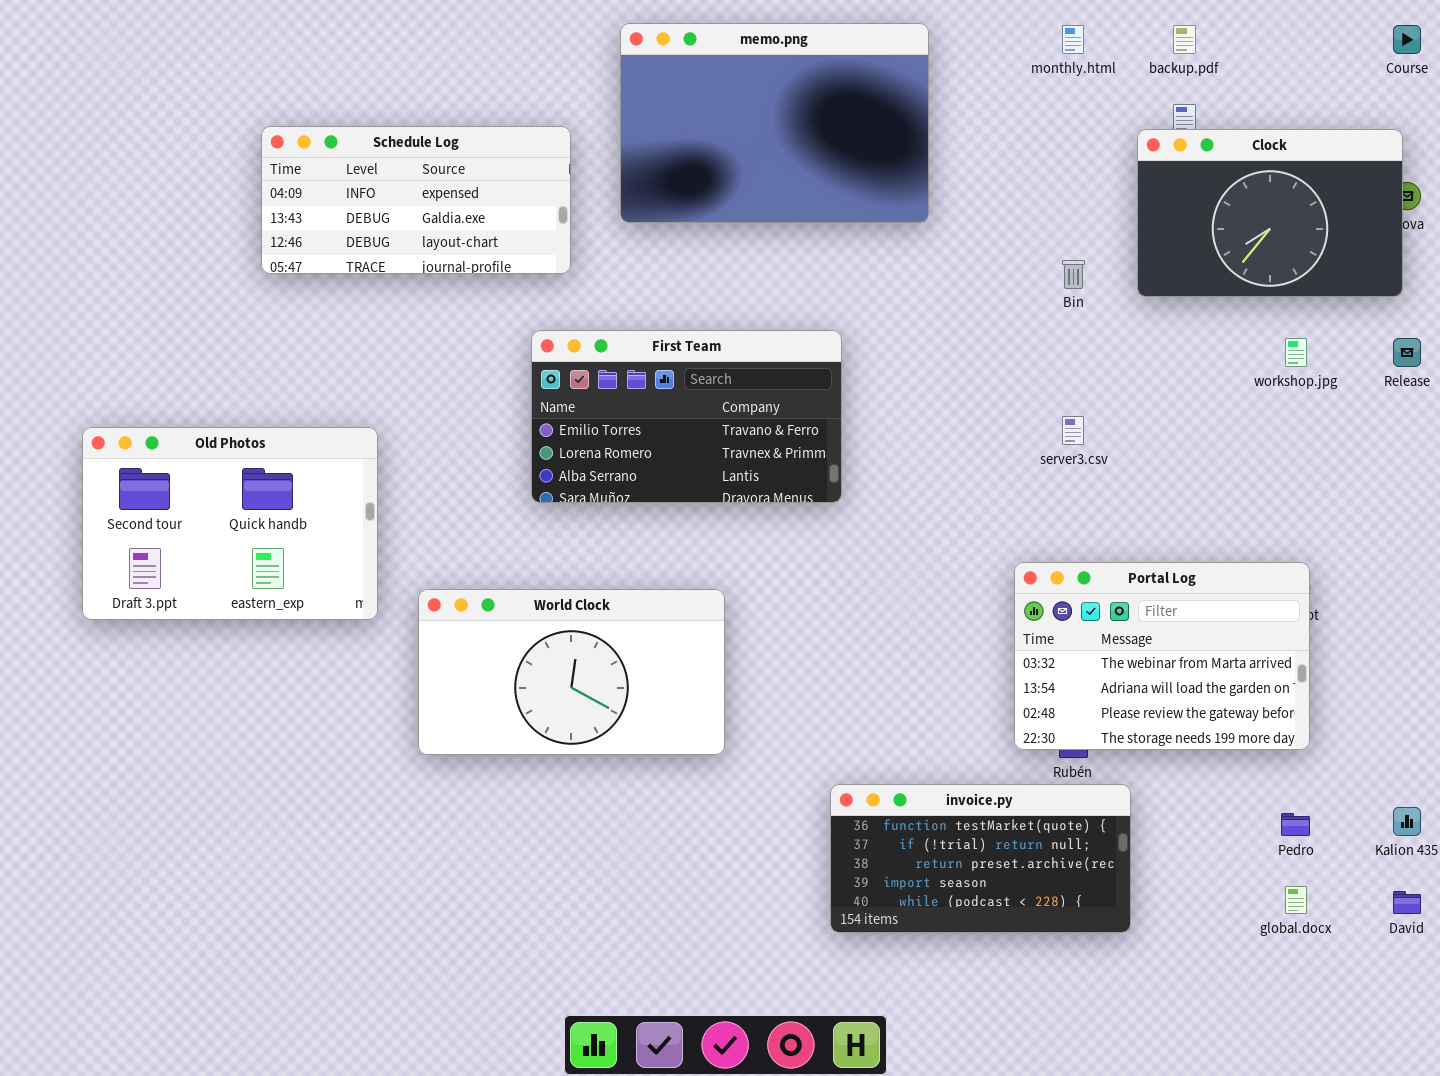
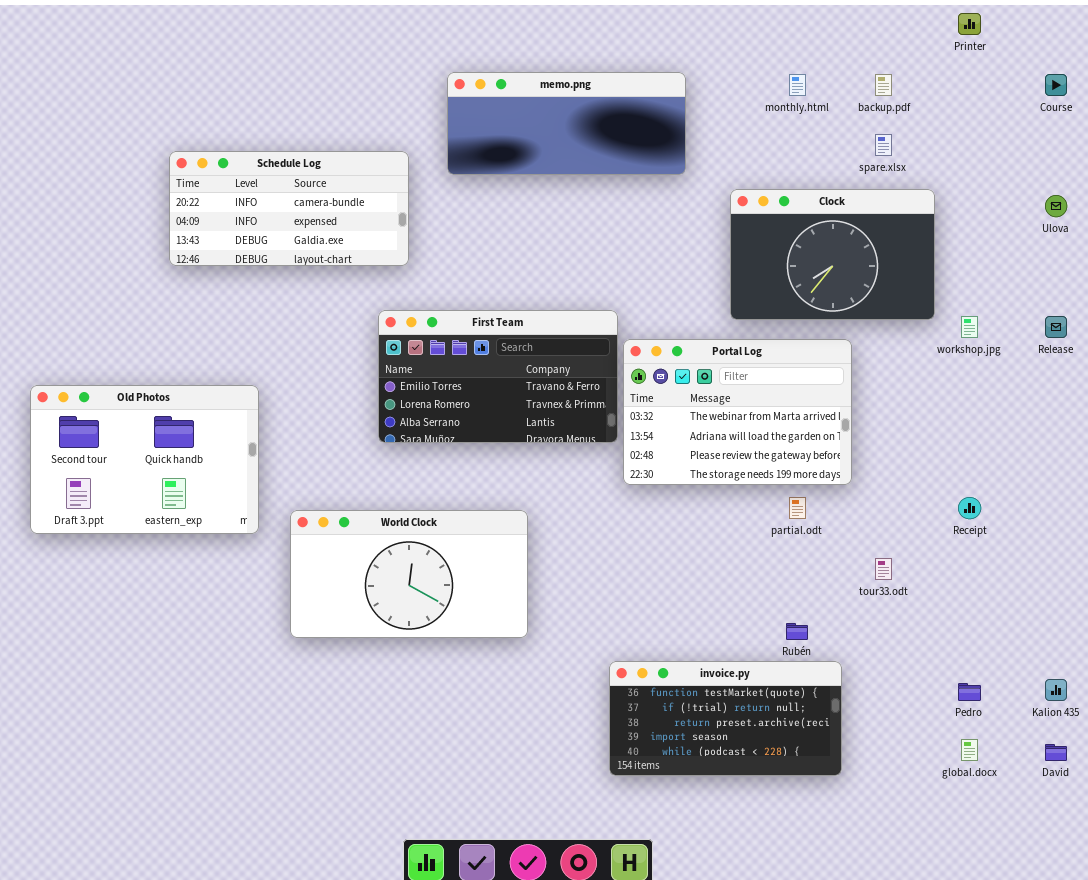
memo.png: [620,23,929,223] -> [447,72,686,175], resized
Schedule Log: [261,126,571,274] -> [169,151,409,266], scrolled up 1 row
Clock: [1137,129,1403,297] -> [730,189,935,320], moved
Portal Log: [1014,562,1310,750] -> [623,339,852,485], moved

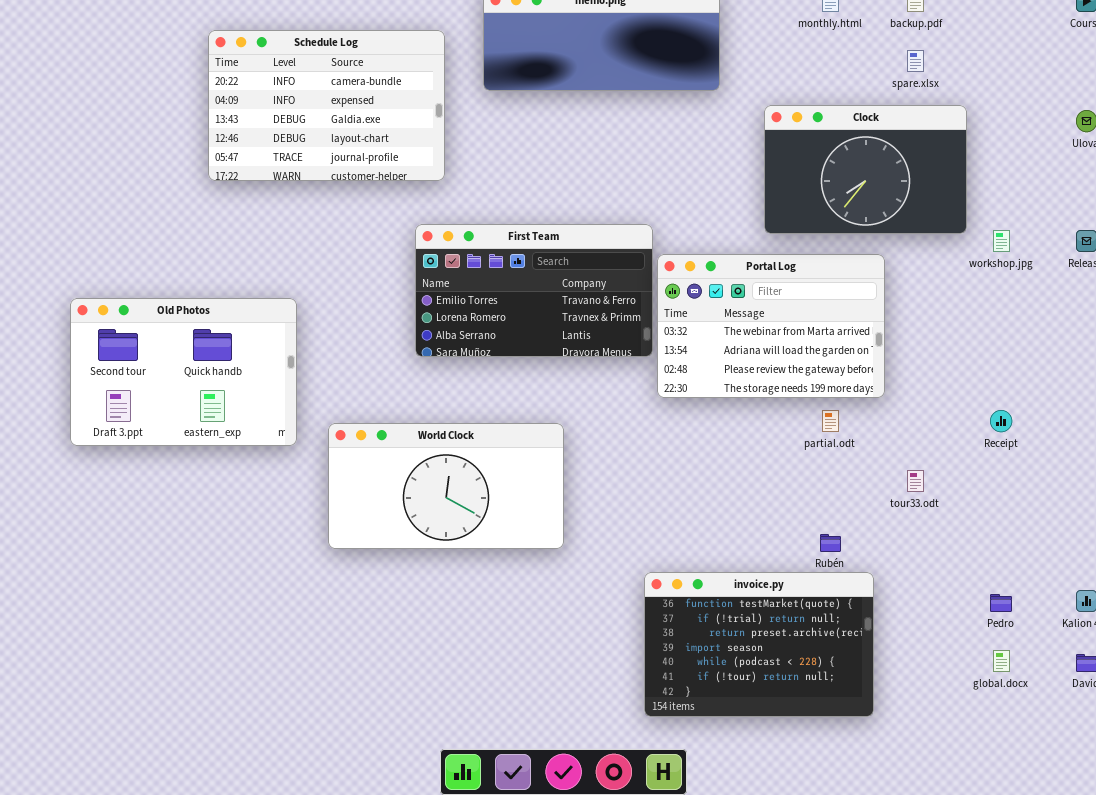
Schedule Log: [169,151,409,266] -> [208,30,445,181], resized
invoice.py: [609,661,842,776] -> [644,572,874,717], resized

